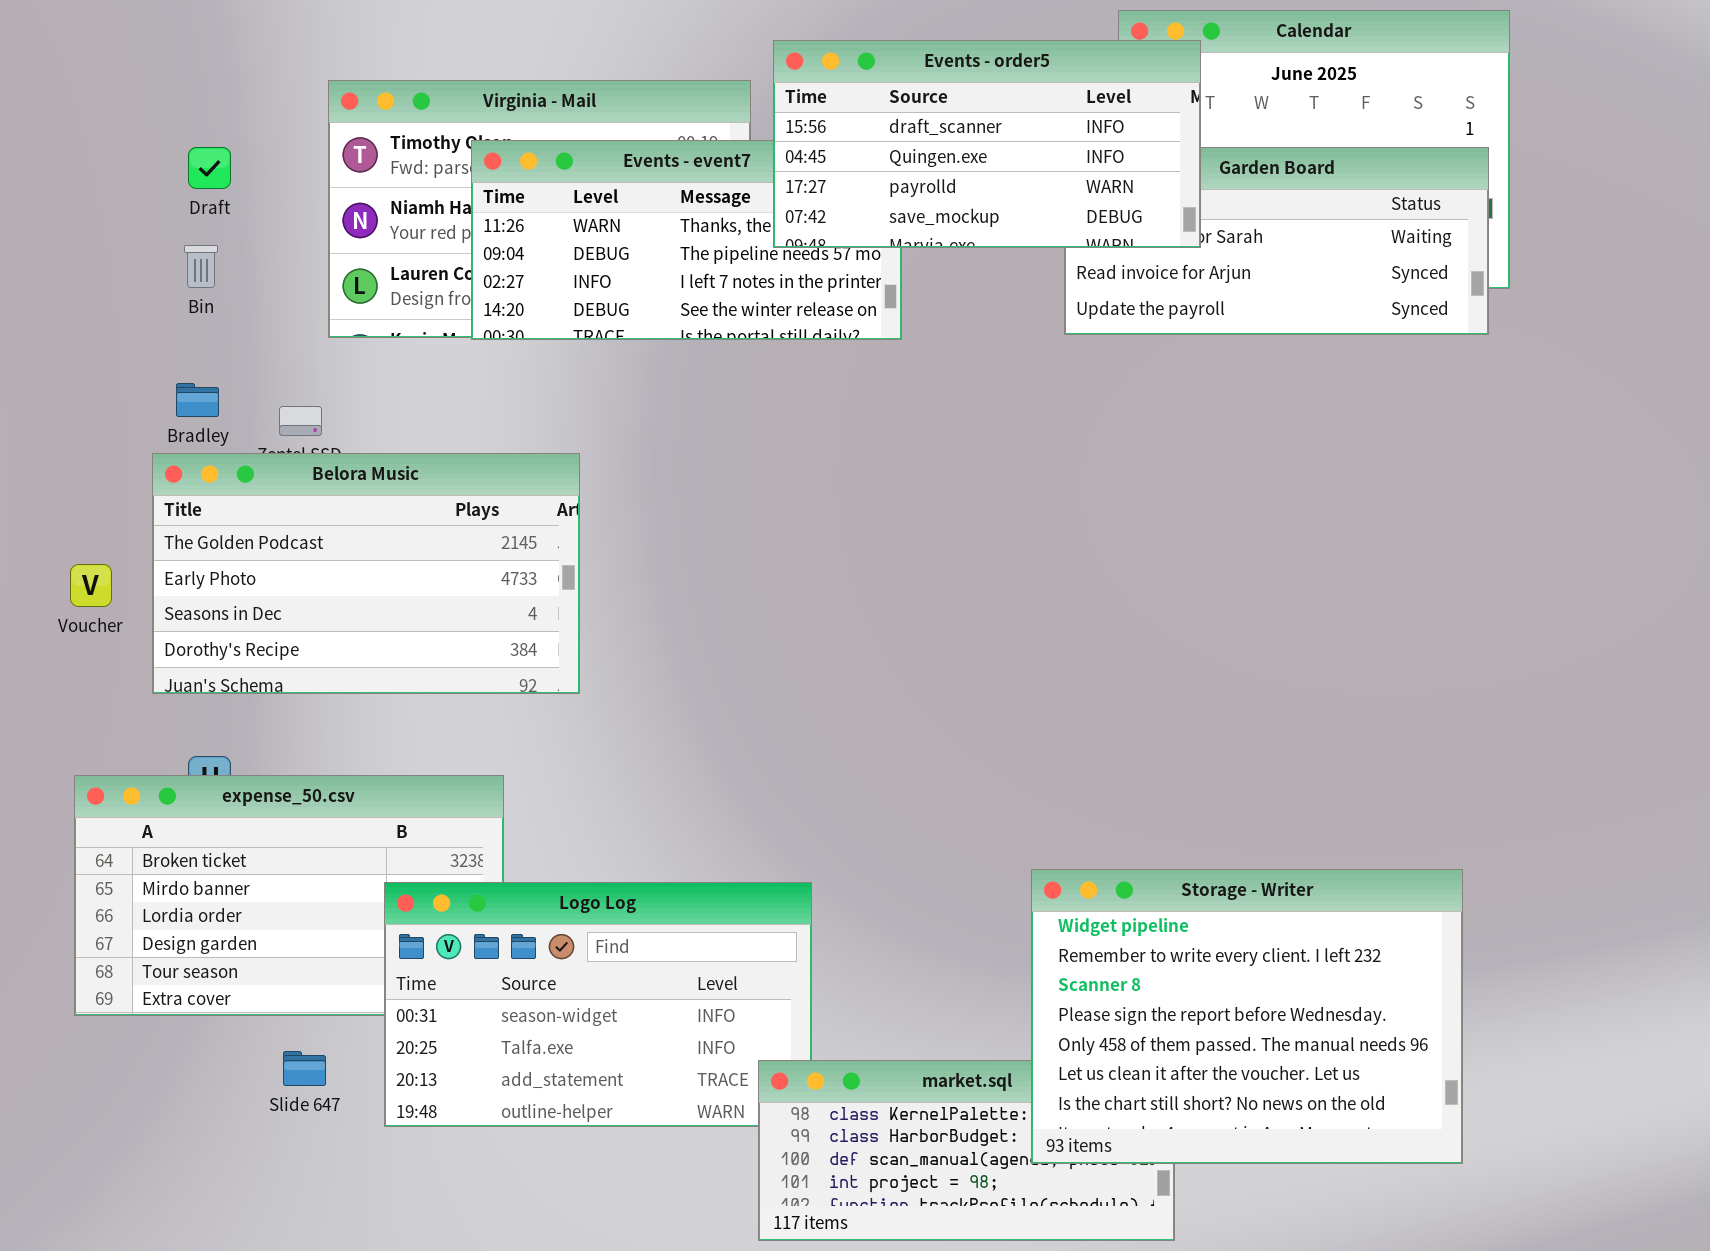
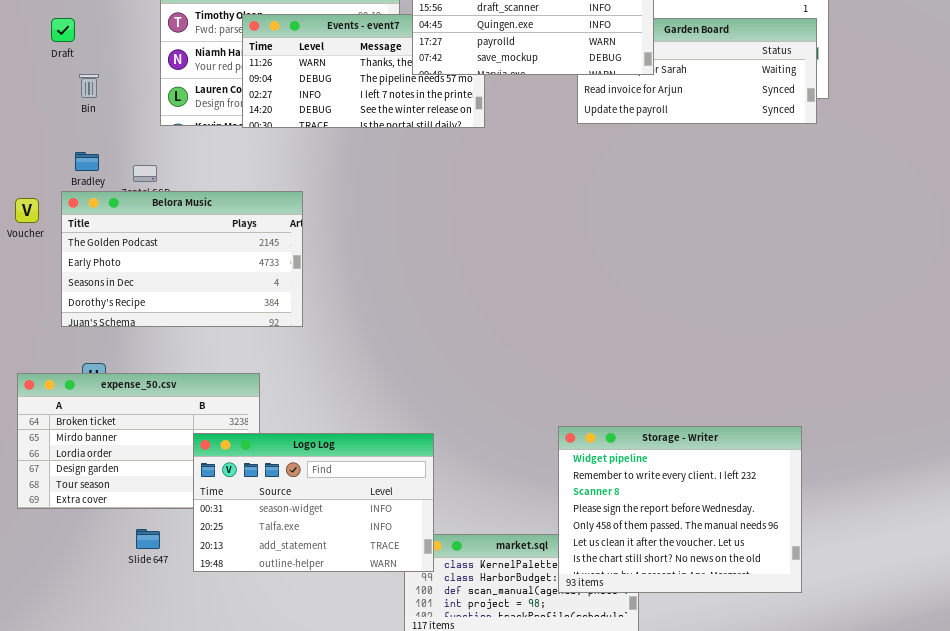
Draft: [188,147,231,189] -> [51,18,75,42], moved
Voucher: [70,564,112,607] -> [15,198,39,223], moved
Logo Log: [384,882,812,1127] -> [193,433,434,572], raised

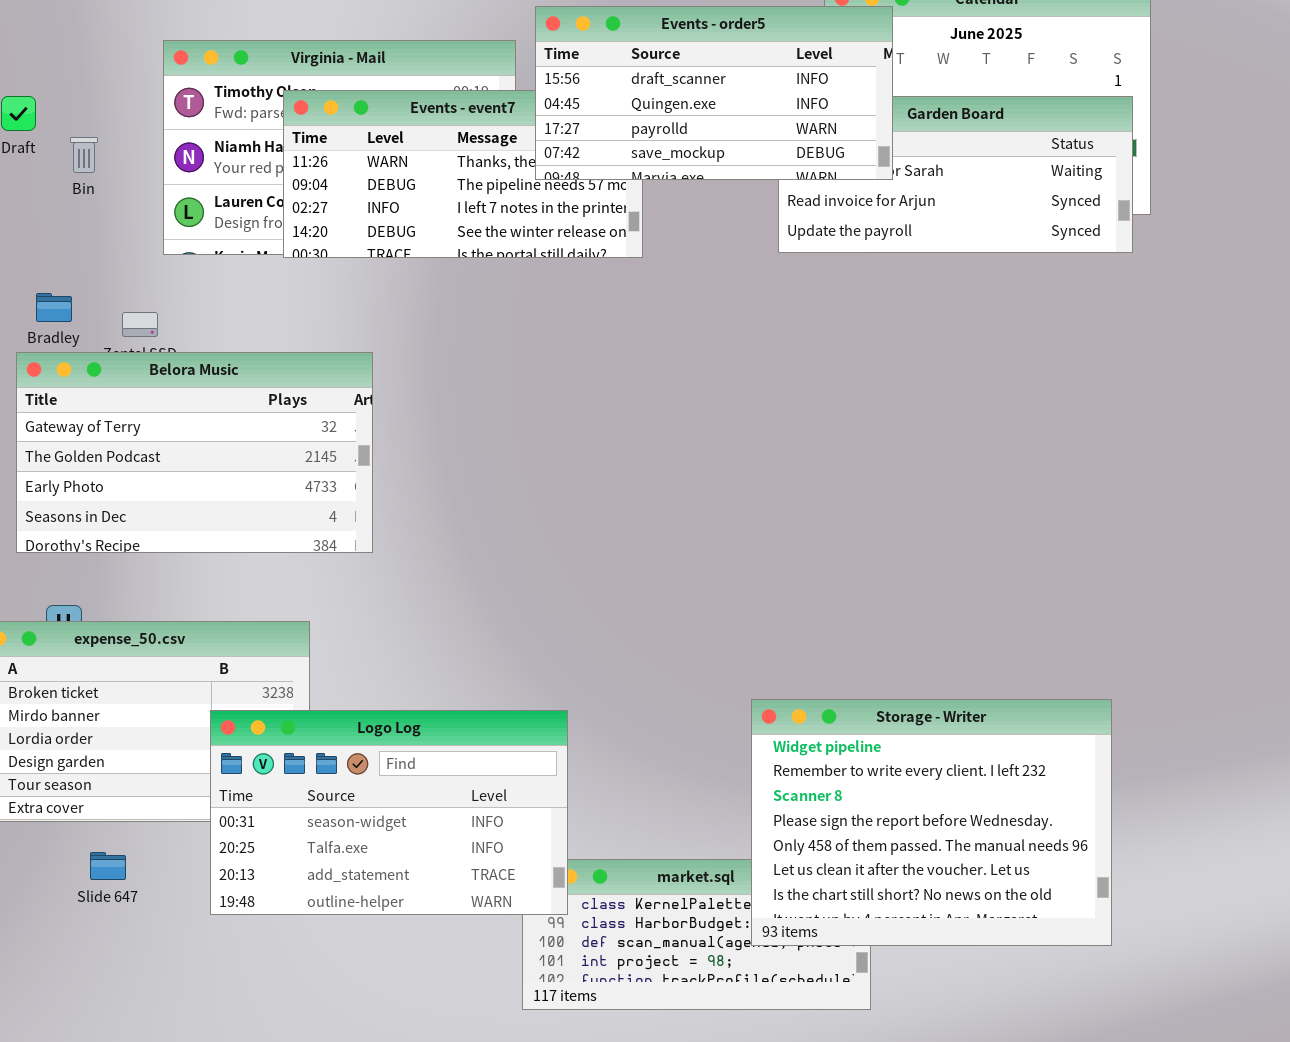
Bin: [79,74,99,98] -> [70,137,98,173], moved
Belora Music: [61,191,303,327] -> [16,352,373,553], scrolled up 1 row
Slide 647: [136,529,160,549] -> [90,852,126,880], moved

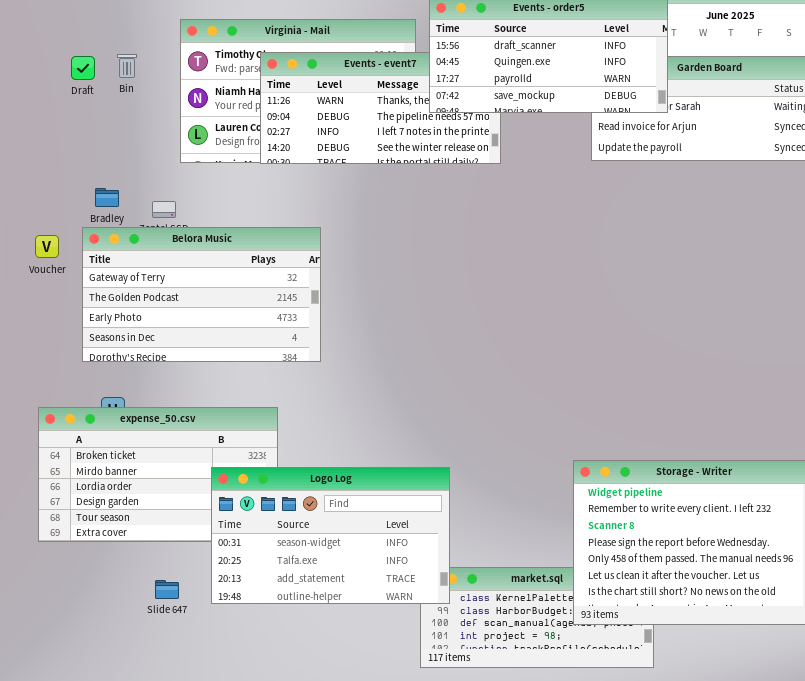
Bin: [70,137,98,173] -> [117,54,137,78], moved
Slide 647: [90,852,126,880] -> [155,580,179,599], moved

